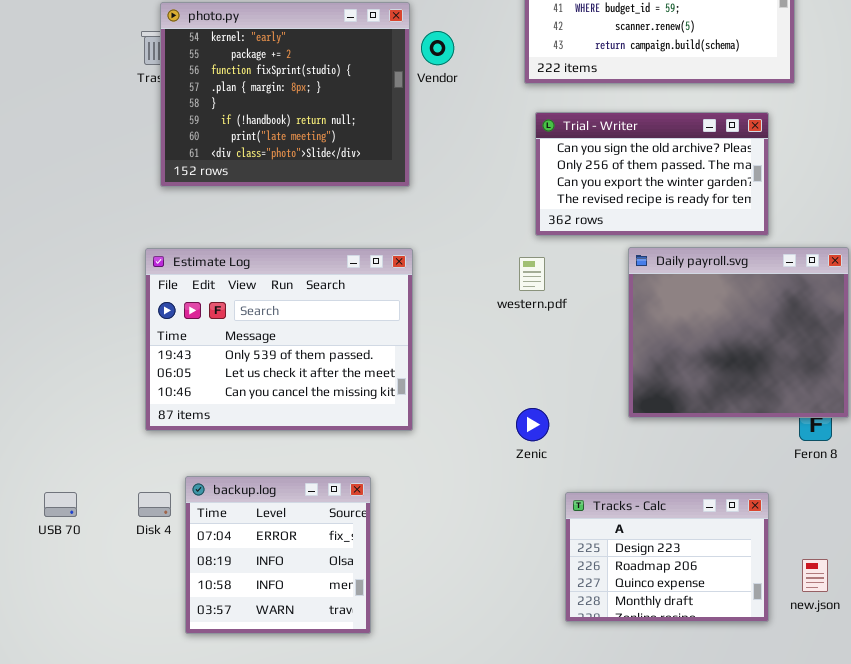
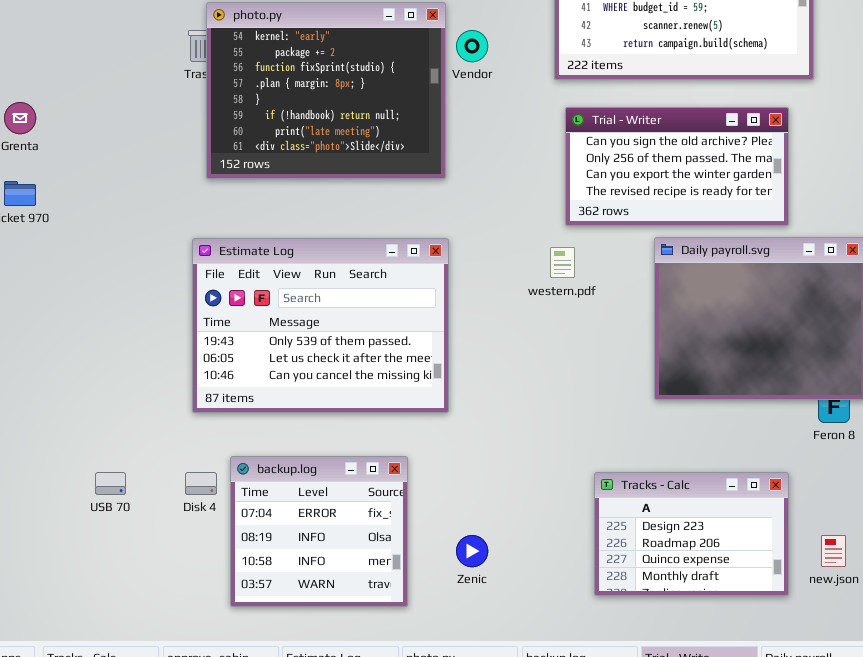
Zenic: [516,408,549,441] -> [456,535,488,567], moved

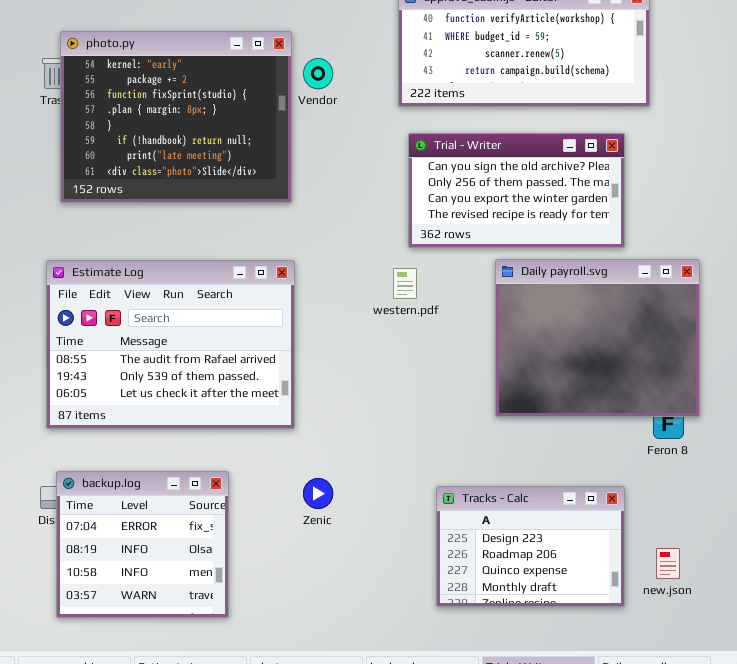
Estimate Log: [192,238,449,413] -> [46,260,295,429], scrolled up 1 row
backup.log: [230,456,408,607] -> [56,471,229,618], moved
Zenic: [456,535,488,567] -> [303,478,333,509], moved

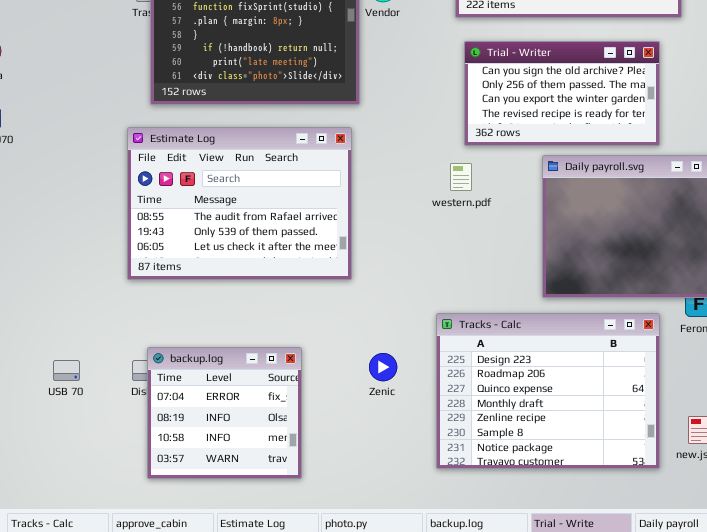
Estimate Log: [46,260,295,429] -> [127,127,352,280], moved
Tracks - Calc: [436,486,625,607] -> [436,313,660,469], resized

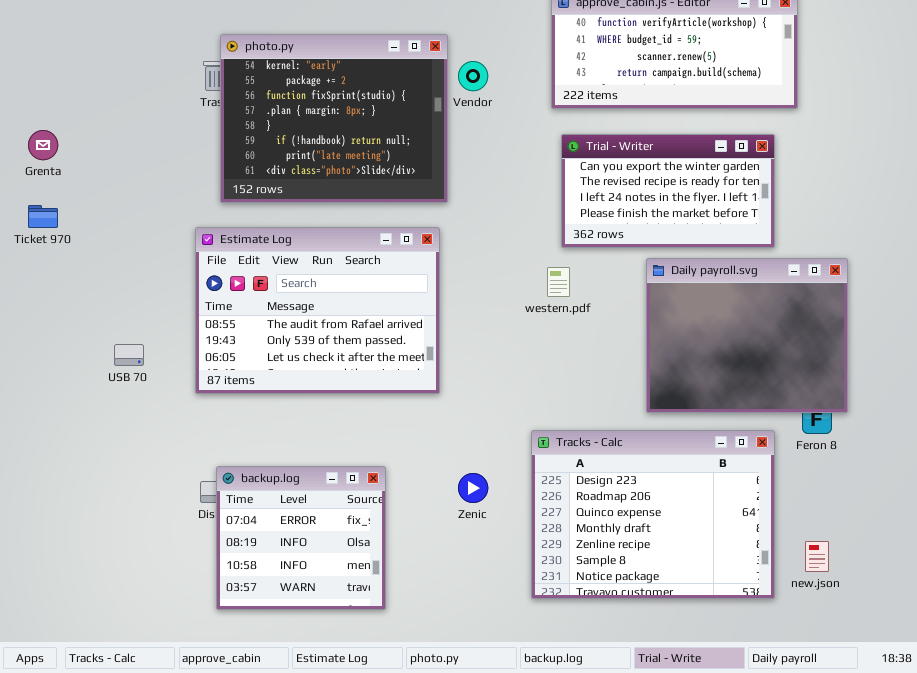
Trial - Writer: [464,41,660,146] -> [561,134,775,248], scrolled down 2 rows
USB 70: [53,360,80,381] -> [114,344,144,366], moved

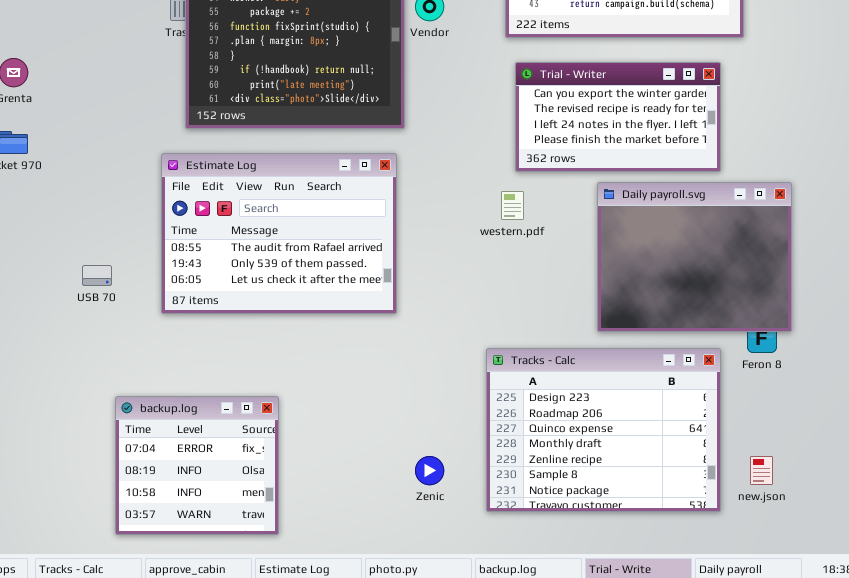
backup.log: [216,466,386,610] -> [115,396,279,535], moved
Zenic: [458,473,488,503] -> [415,456,444,485], moved

